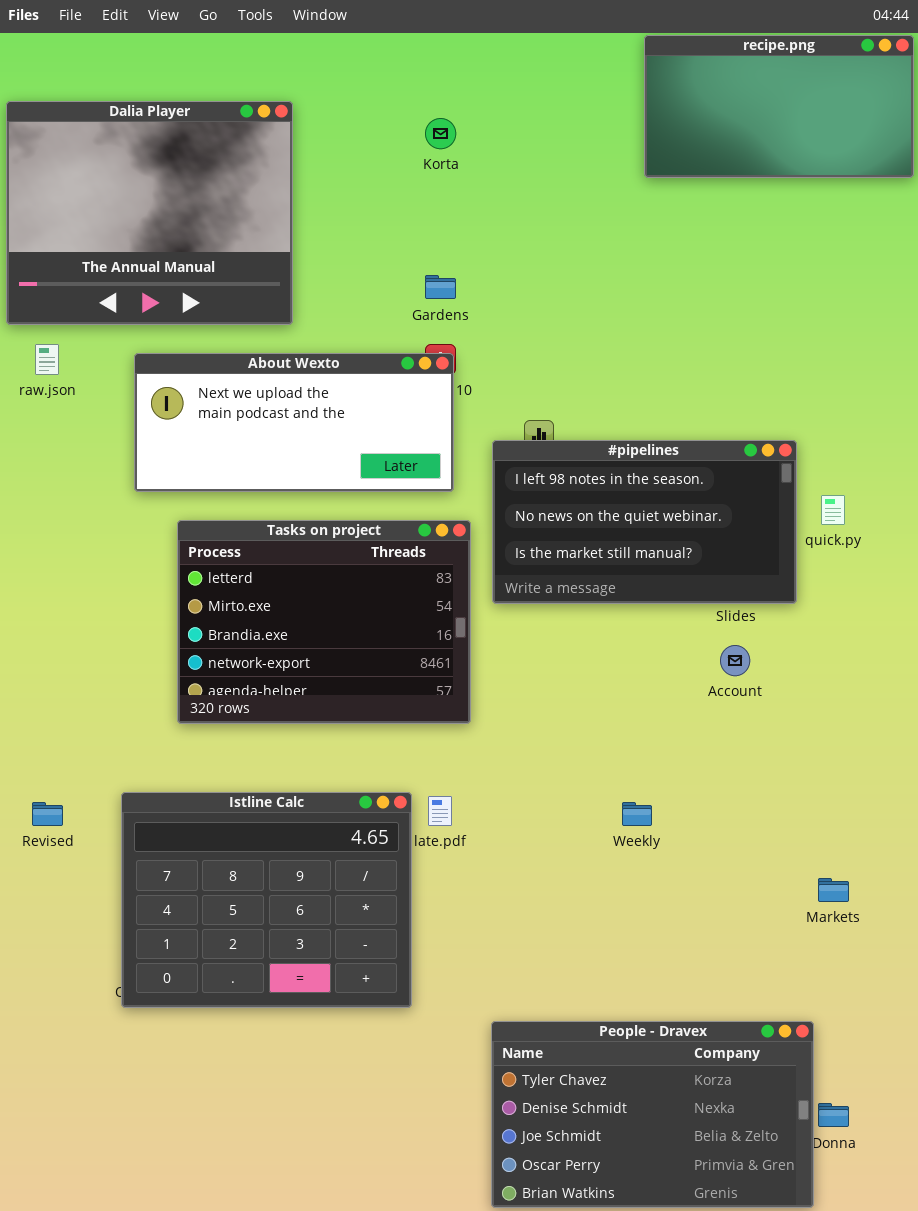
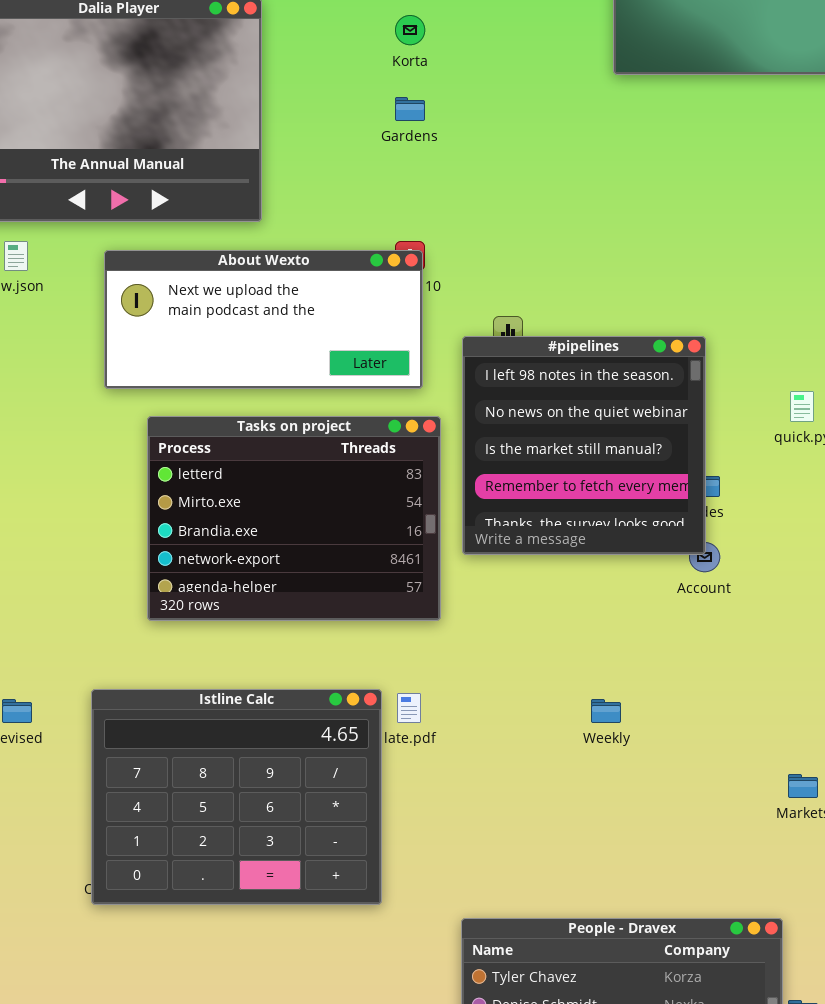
Gardens: [425,275,456,299] -> [395,97,425,121], moved
#pipelines: [492,440,797,604] -> [462,336,706,555], resized

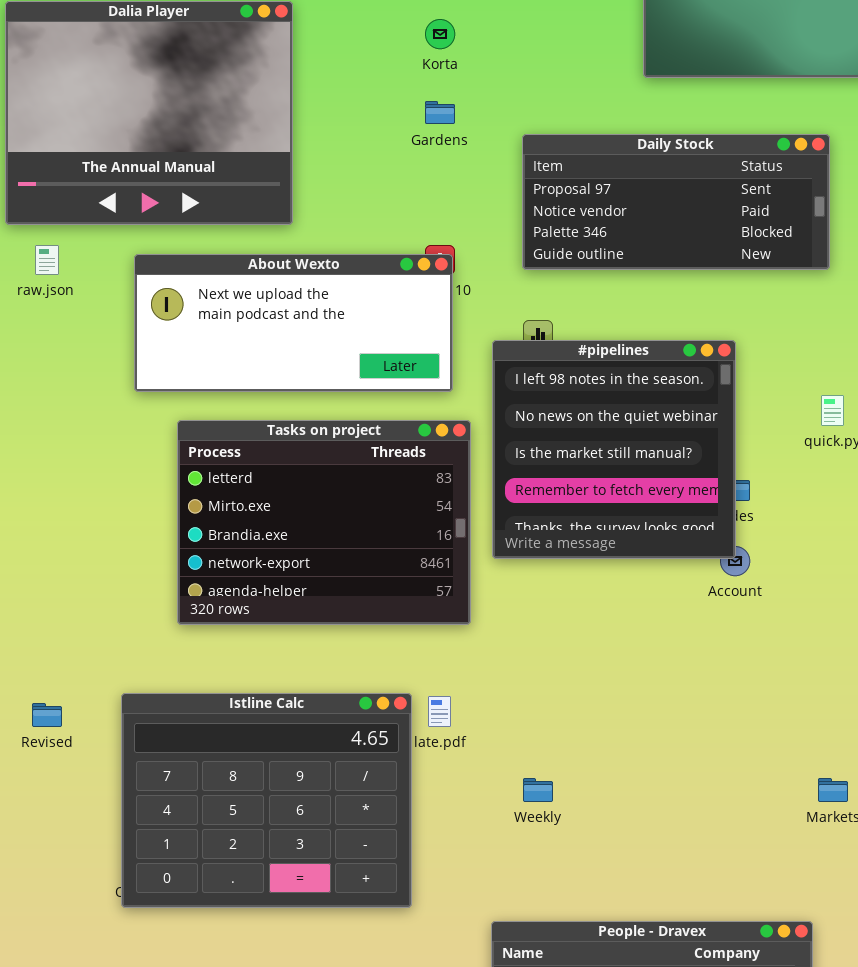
Daily Stock: none -> [522,134,830,270], opened
Weekly: [591,699,621,723] -> [523,778,553,802], moved

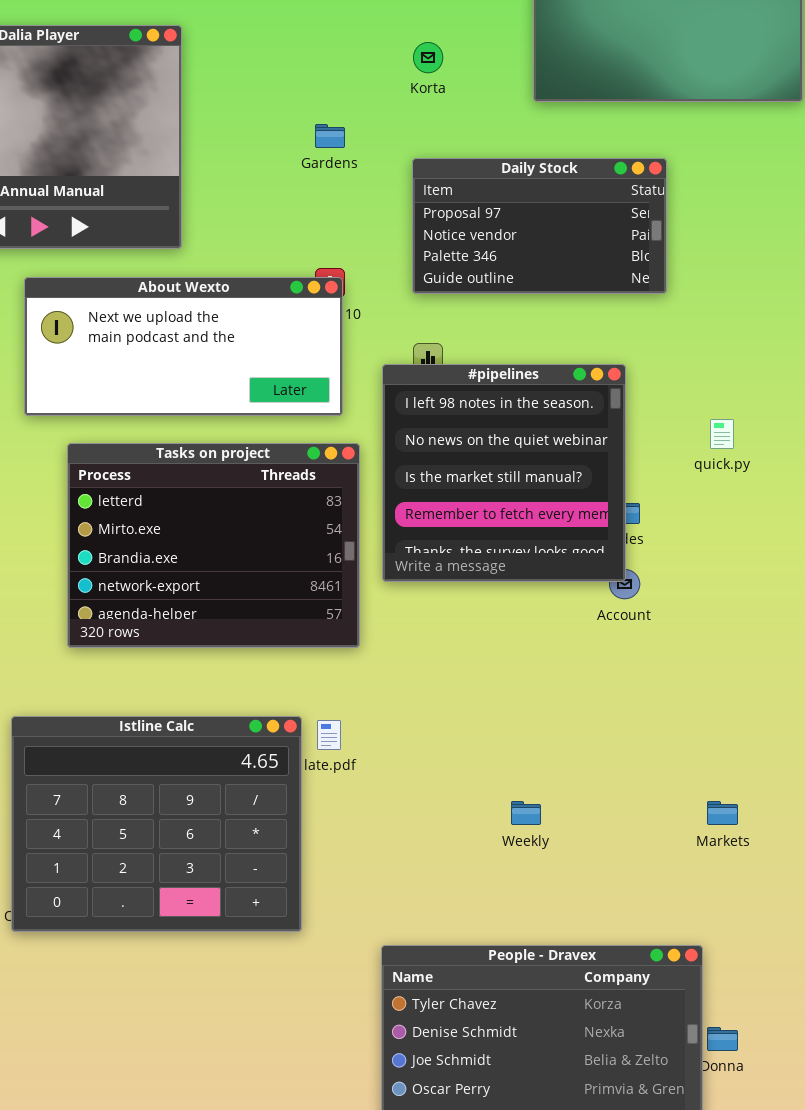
Korta: [425,19,455,49] -> [413,42,443,73], moved
Daily Stock: [522,134,830,270] -> [412,158,667,294], resized
Weekly: [523,778,553,802] -> [511,801,541,825], moved

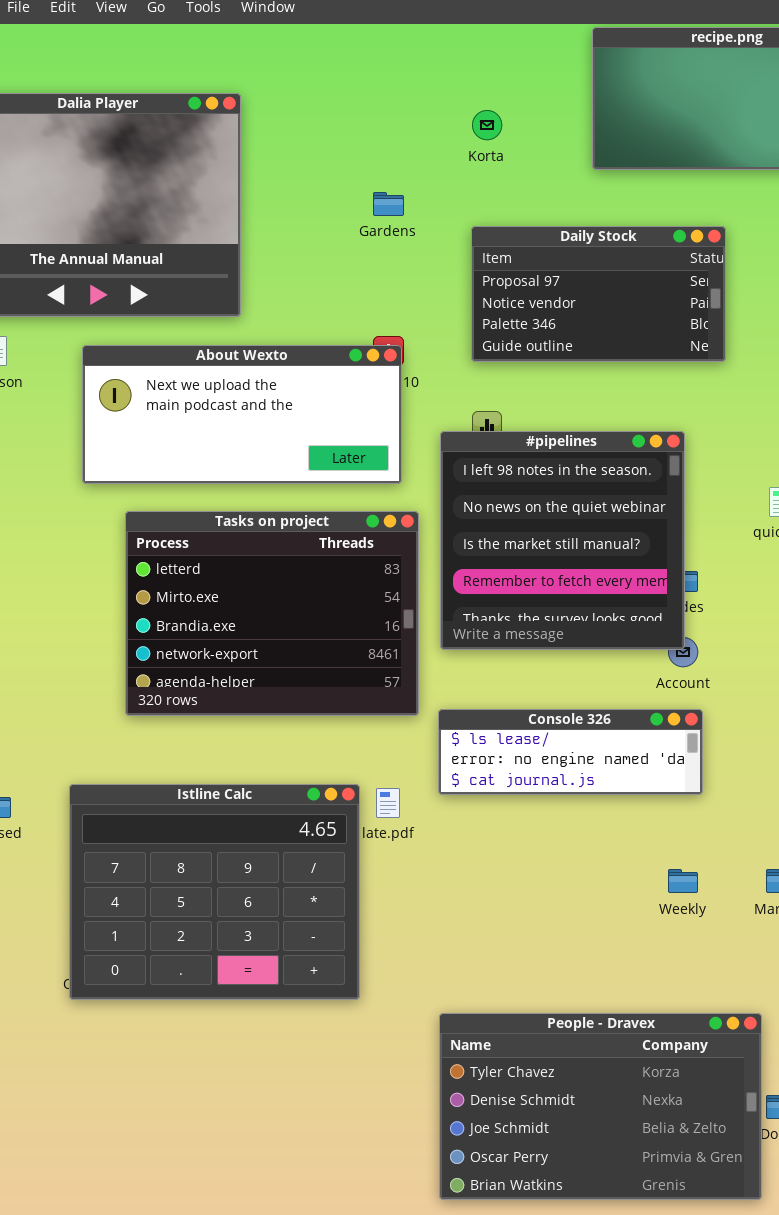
Console 326: none -> [438,709,703,795], opened
Weekly: [511,801,541,825] -> [668,869,698,893], moved

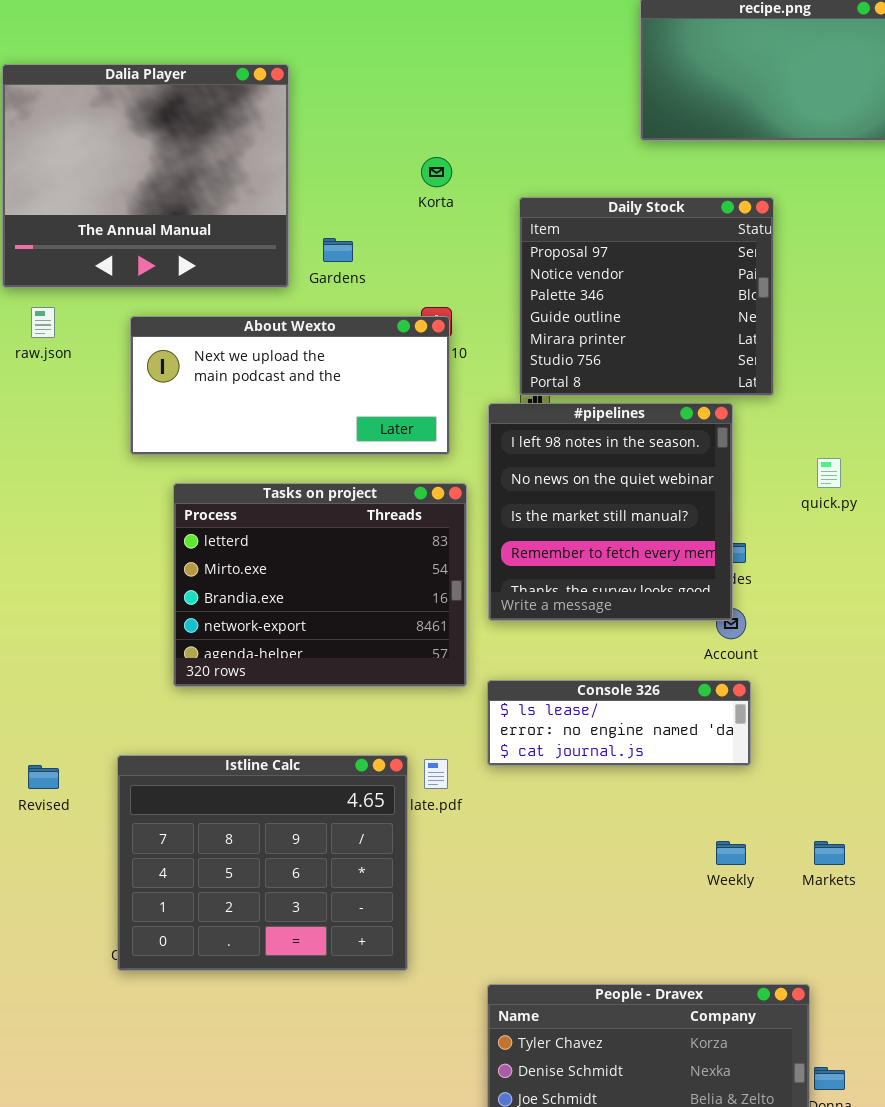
Korta: [472,110,502,140] -> [421,157,452,187], moved
Gardens: [373,192,404,216] -> [323,238,353,262], moved
Daily Stock: [471,226,726,362] -> [519,197,774,396], resized

